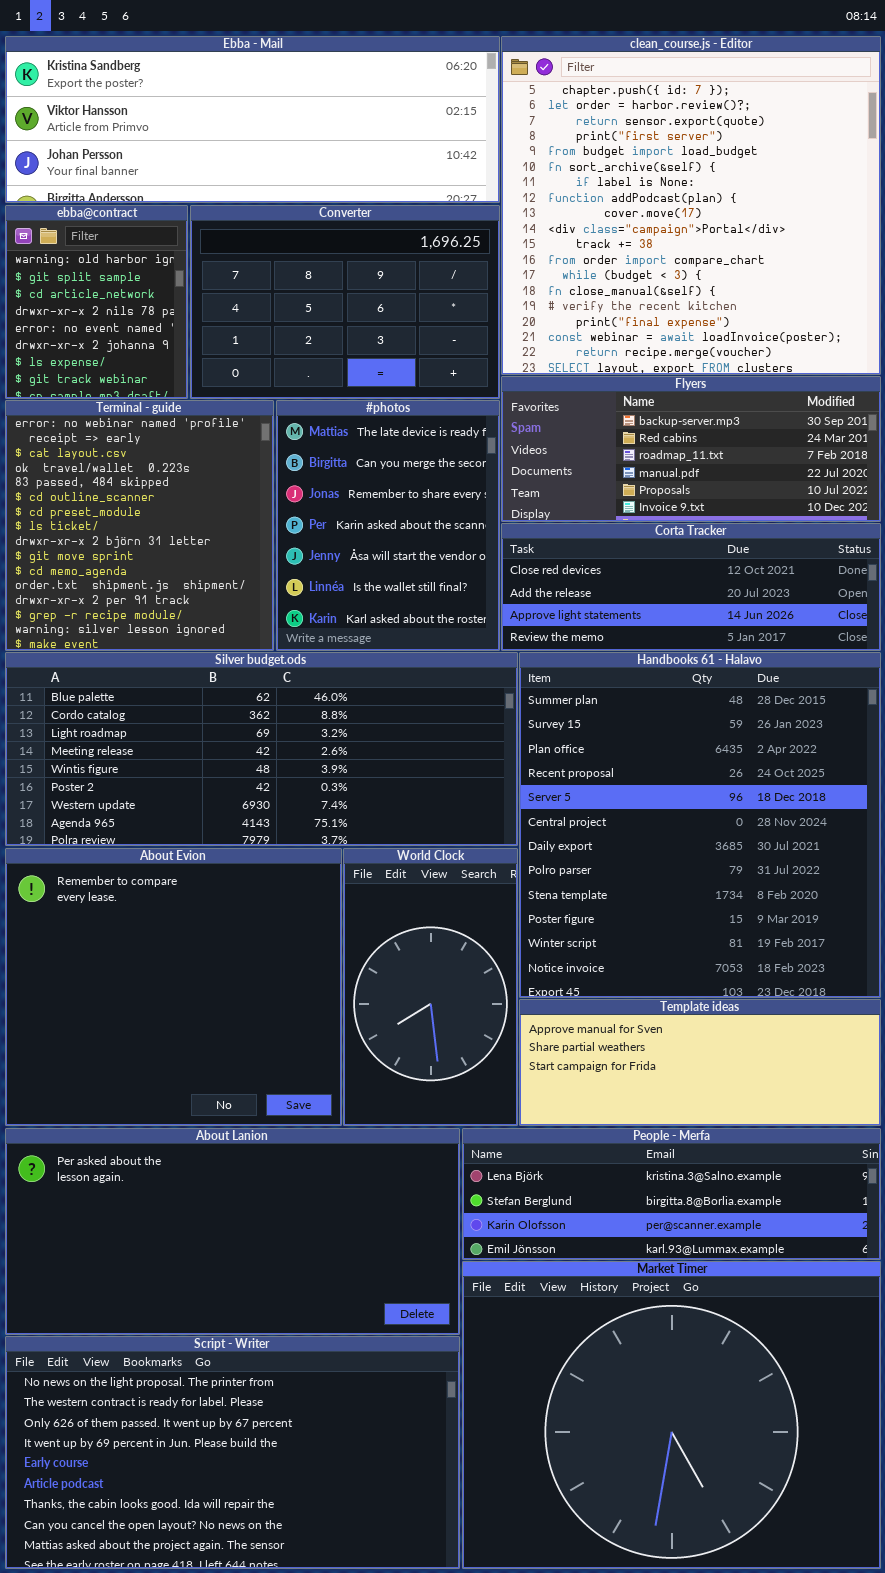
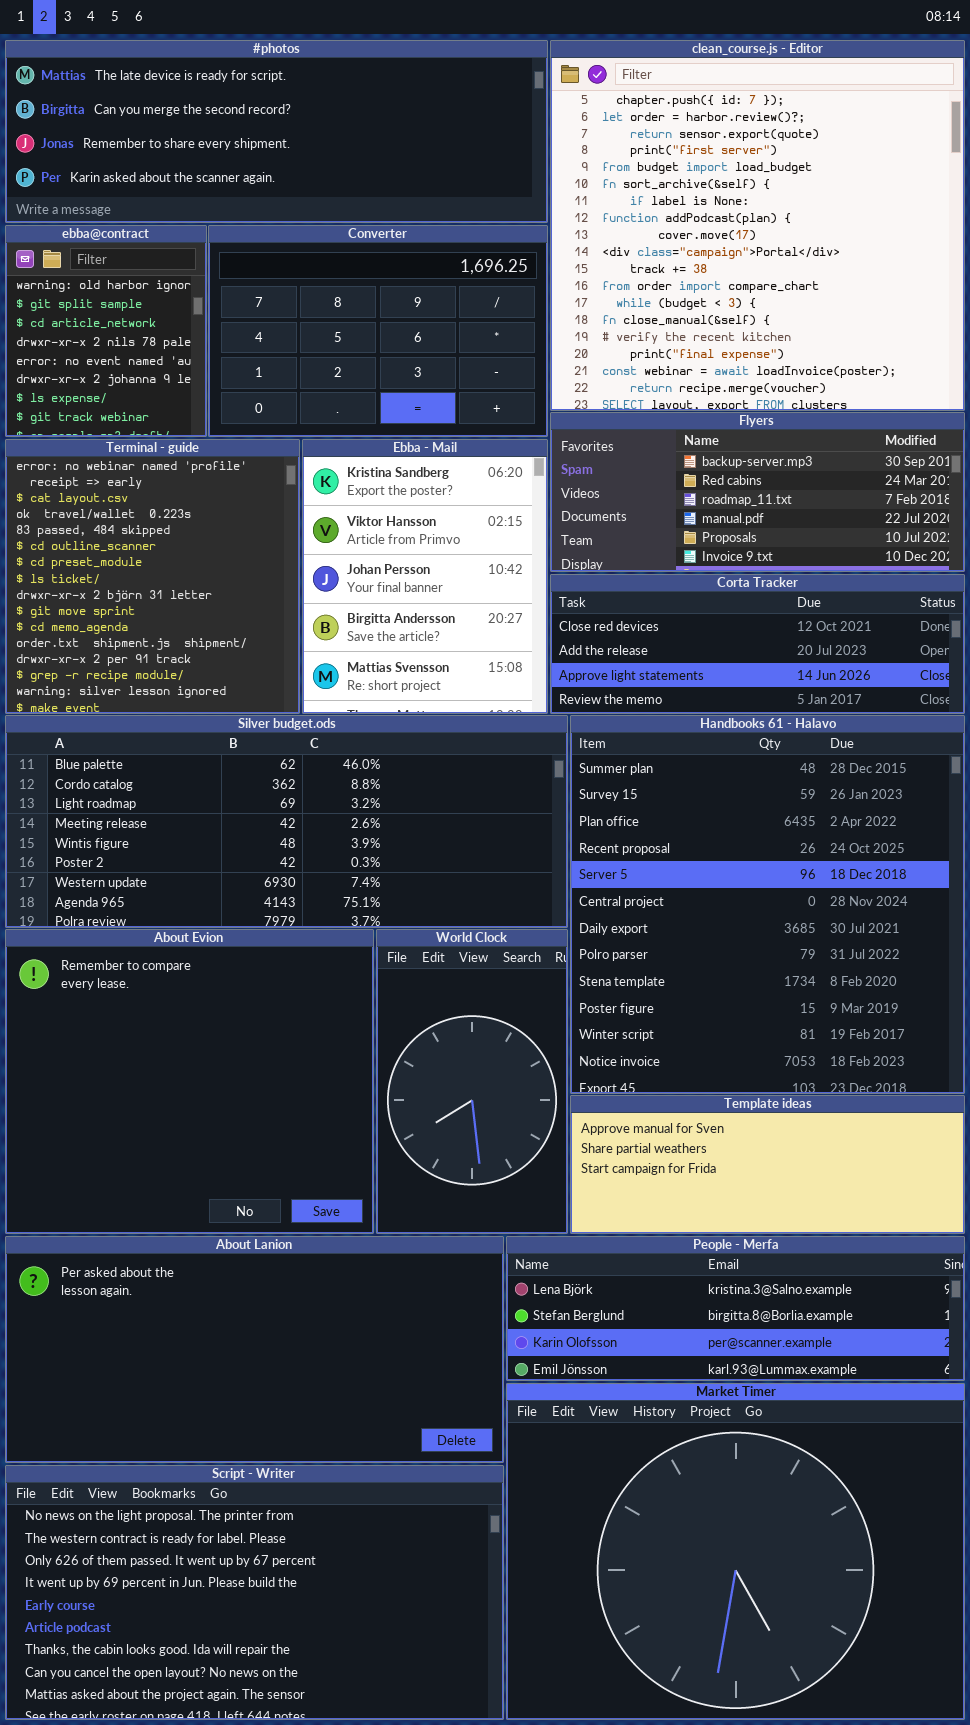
Ebba - Mail: [5,36,500,203] -> [302,439,548,714], moved, resized
#photos: [276,400,500,651] -> [5,40,548,223], moved, resized

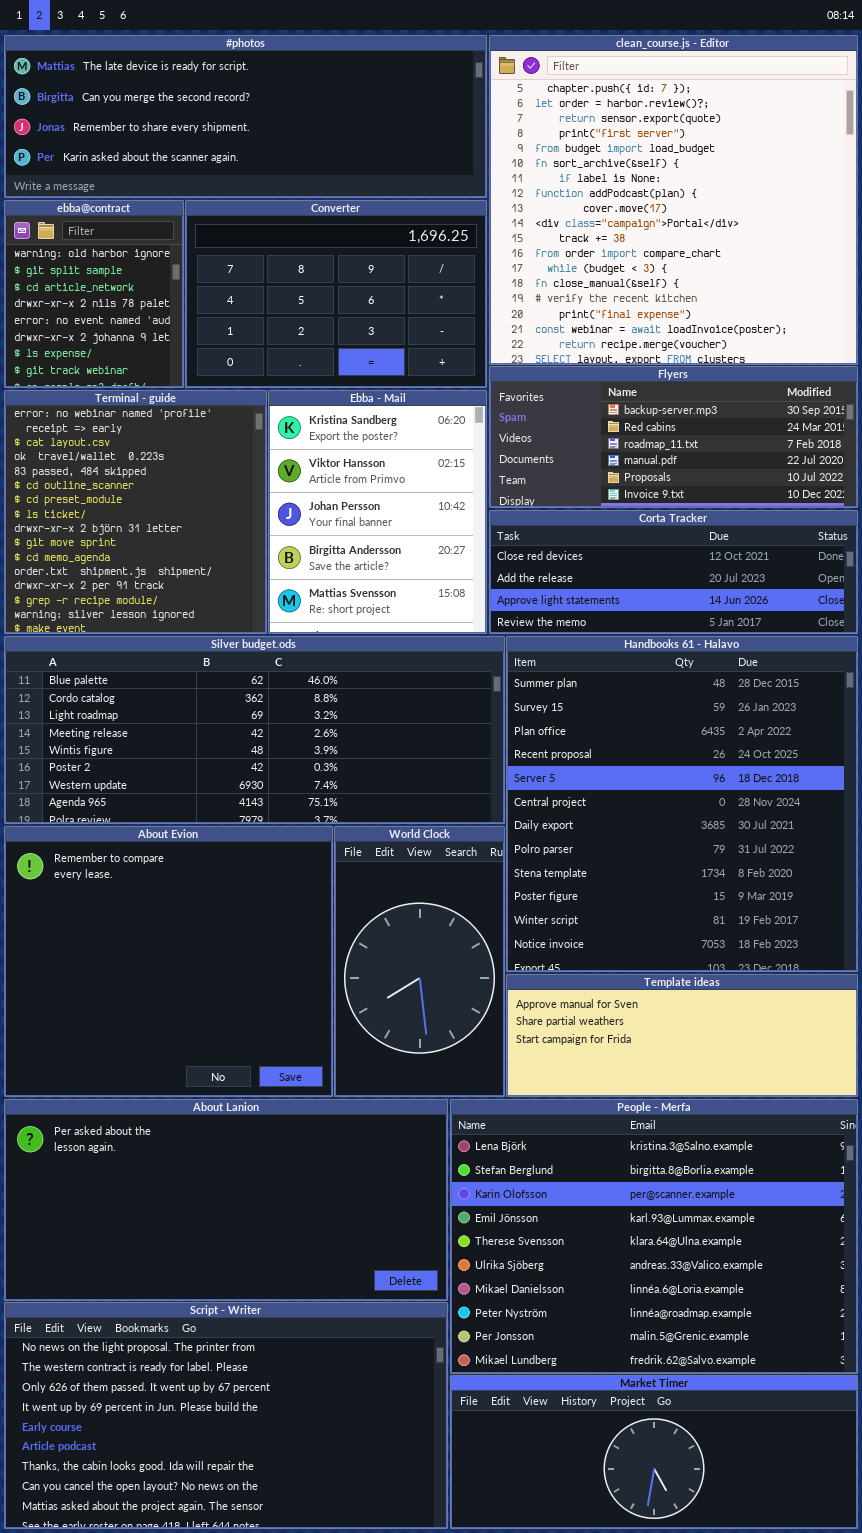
People - Merfa: [506,1236,965,1381] -> [450,1099,858,1374], resized
Market Timer: [506,1383,965,1720] -> [450,1375,858,1529], resized

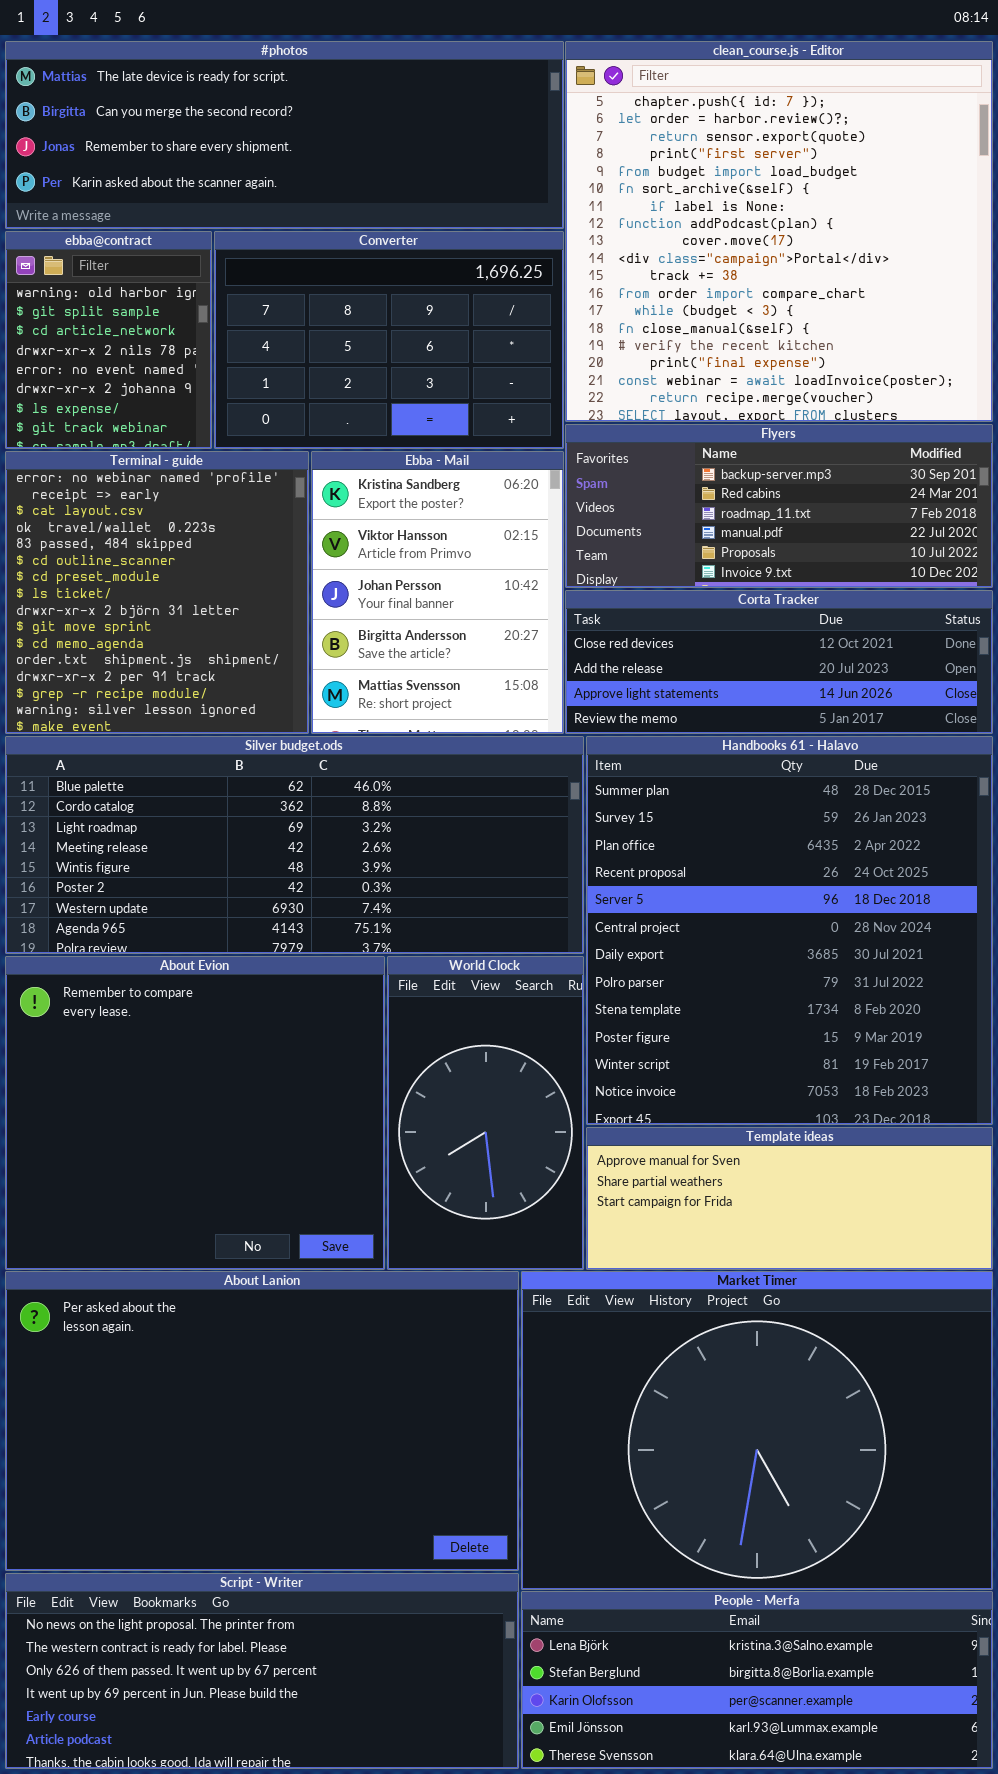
About Lanion: [4,1099,448,1301] -> [5,1271,519,1571], resized
People - Merfa: [450,1099,858,1374] -> [521,1591,993,1769], moved, resized
Script - Writer: [4,1302,448,1529] -> [5,1573,519,1769], resized
Market Timer: [450,1375,858,1529] -> [521,1271,993,1590], moved, resized

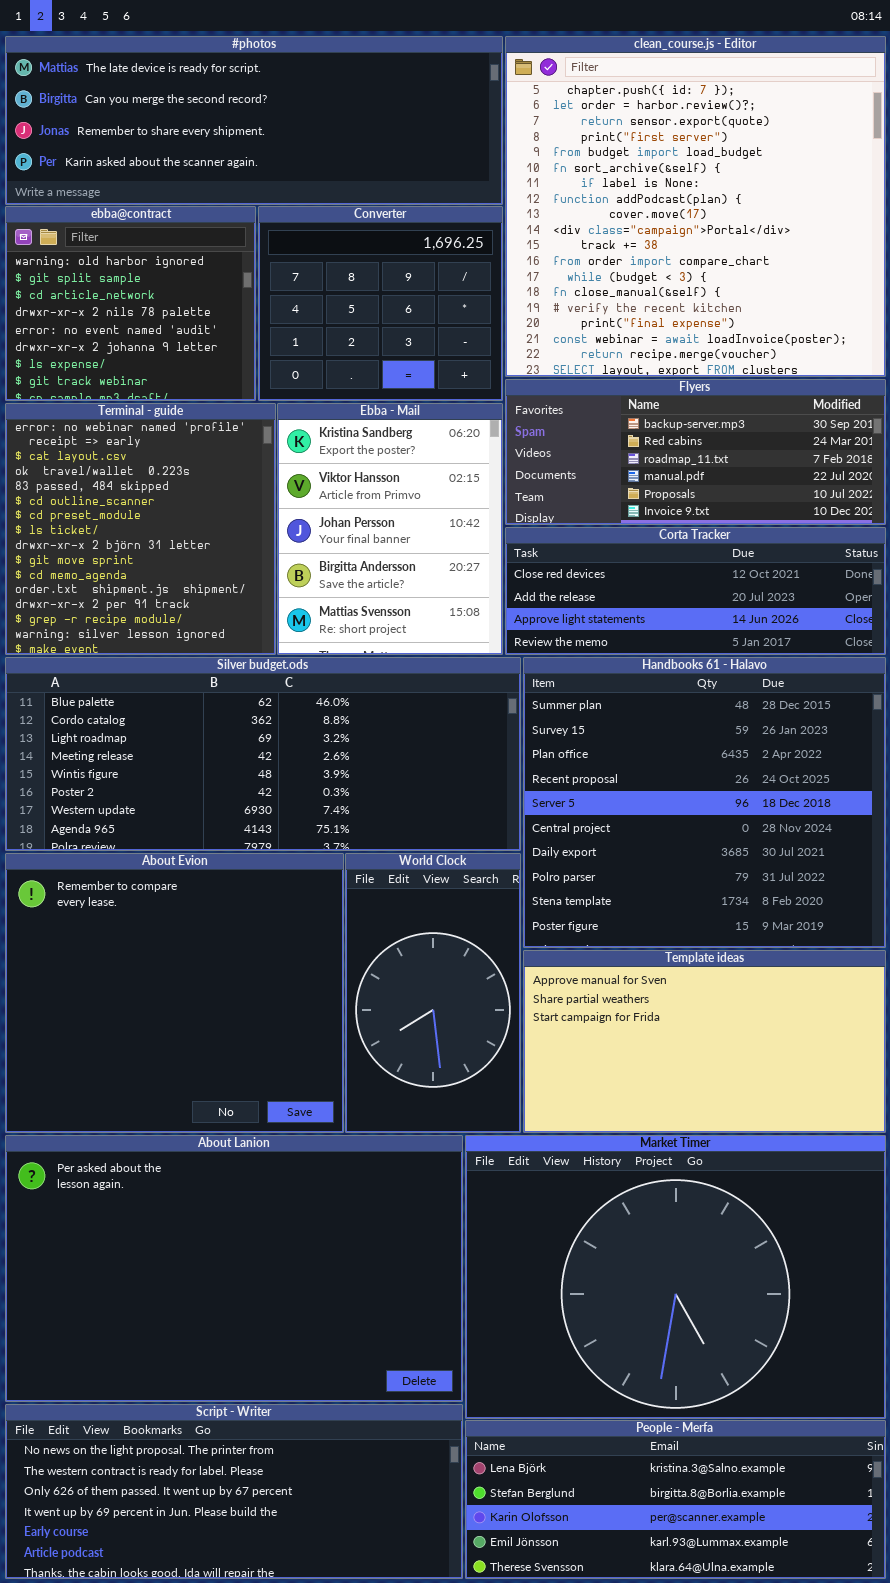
ebba@contract: [5,231,212,449] -> [5,206,256,401], resized
Converter: [214,231,564,449] -> [258,206,503,401], resized
Handbooks 61 - Halavo: [586,736,993,1125] -> [523,657,886,948], resized
Template ideas: [586,1127,993,1270] -> [523,950,886,1133], resized

